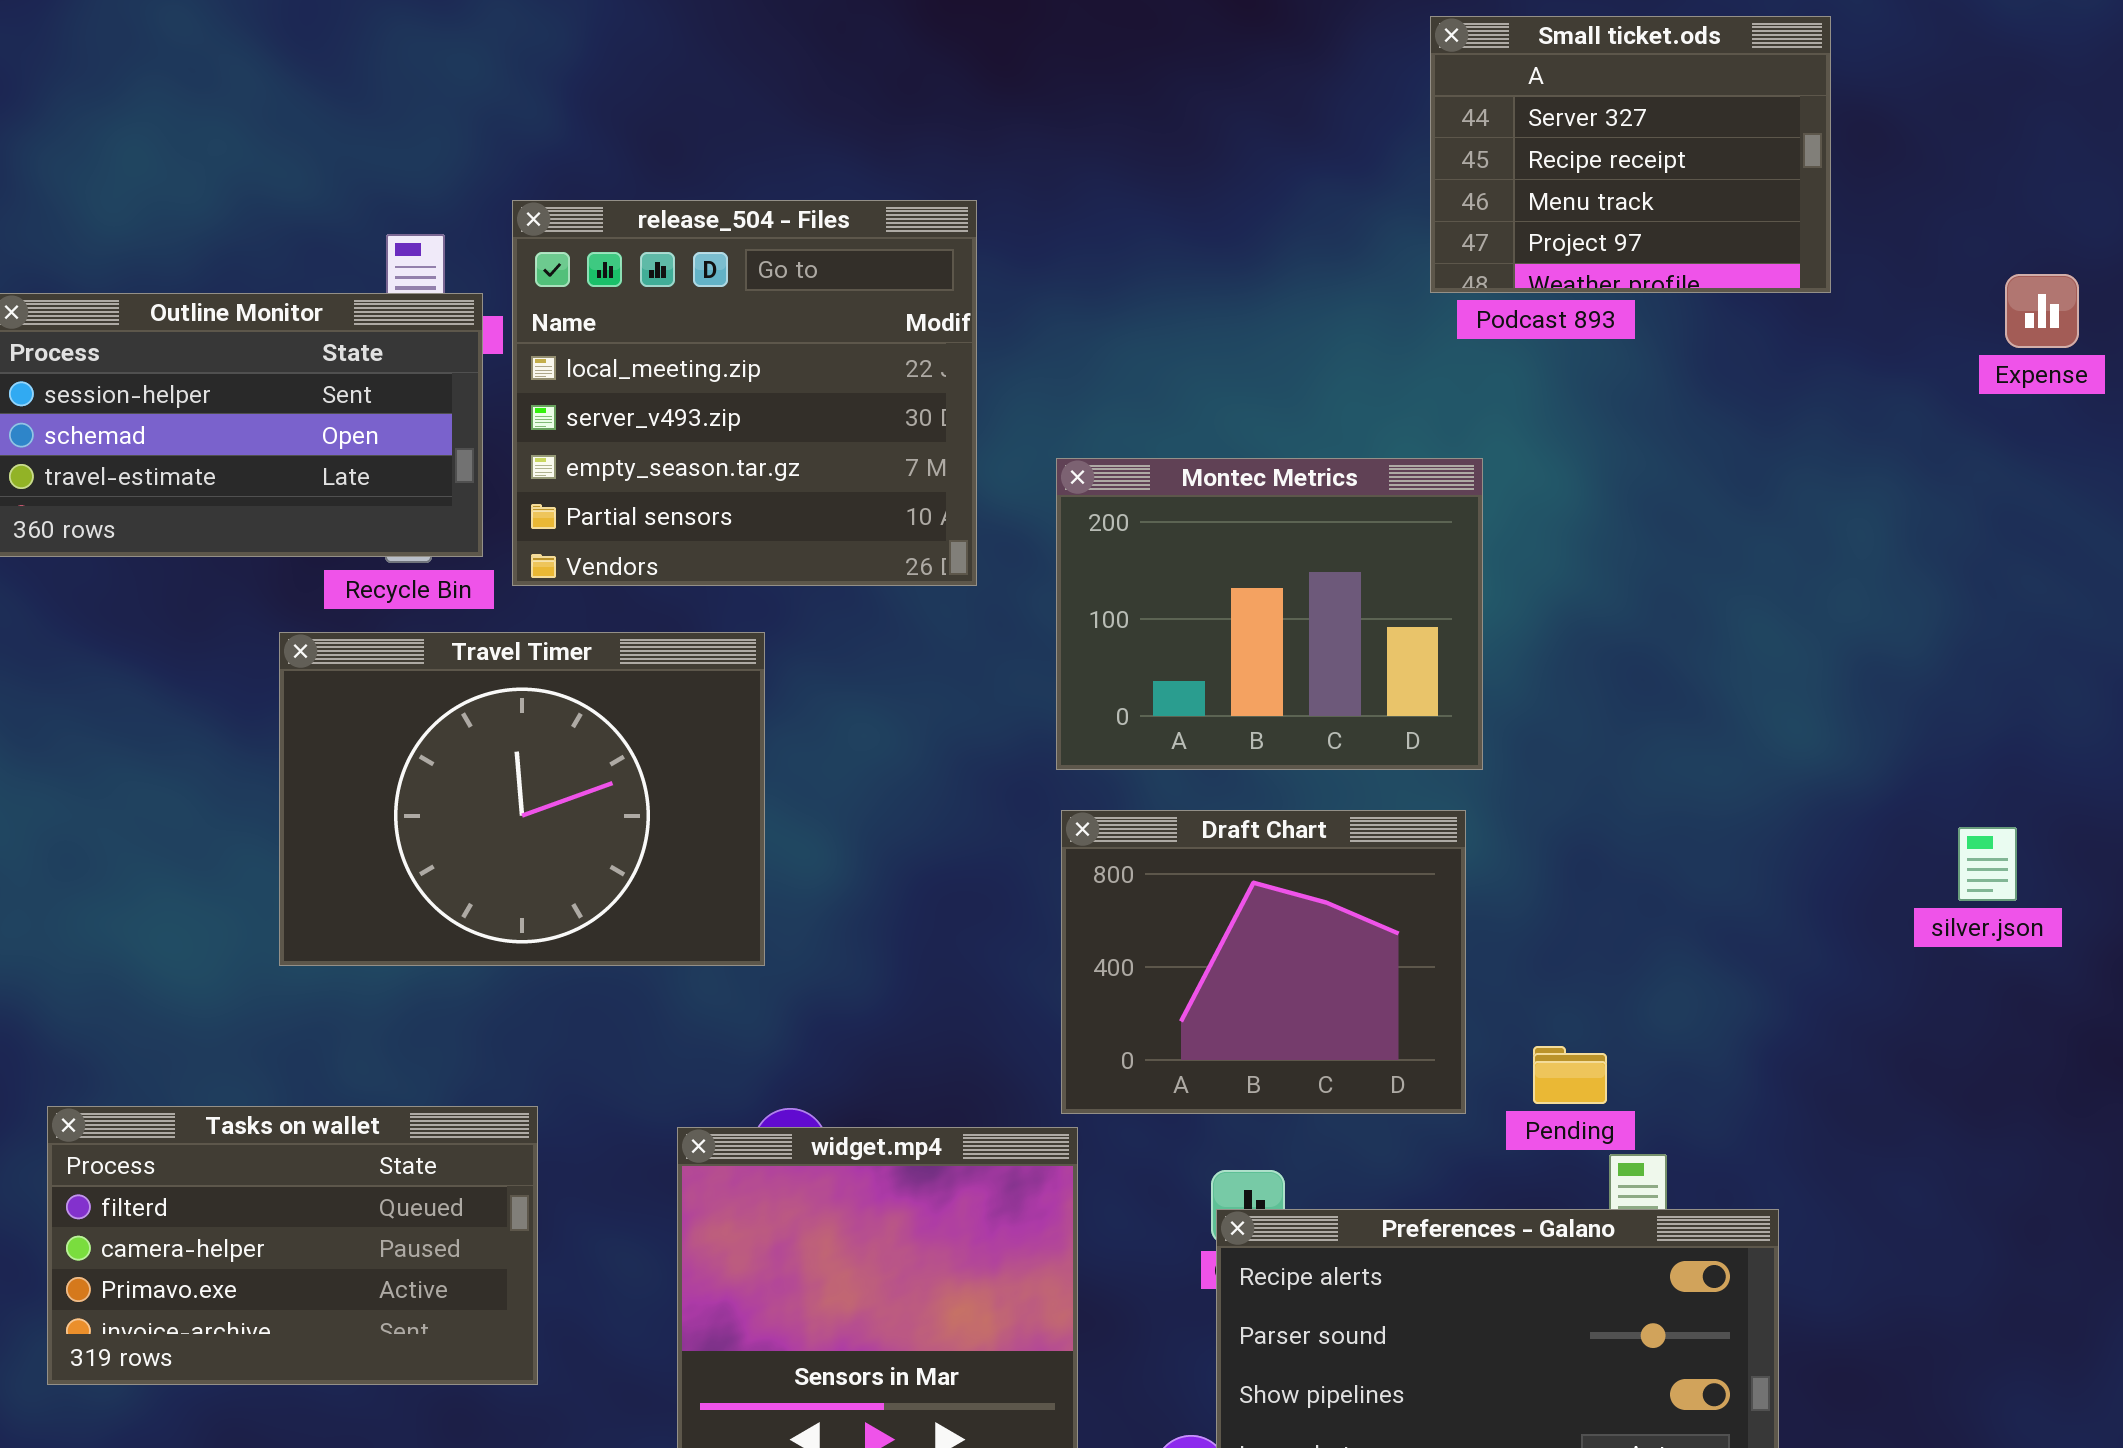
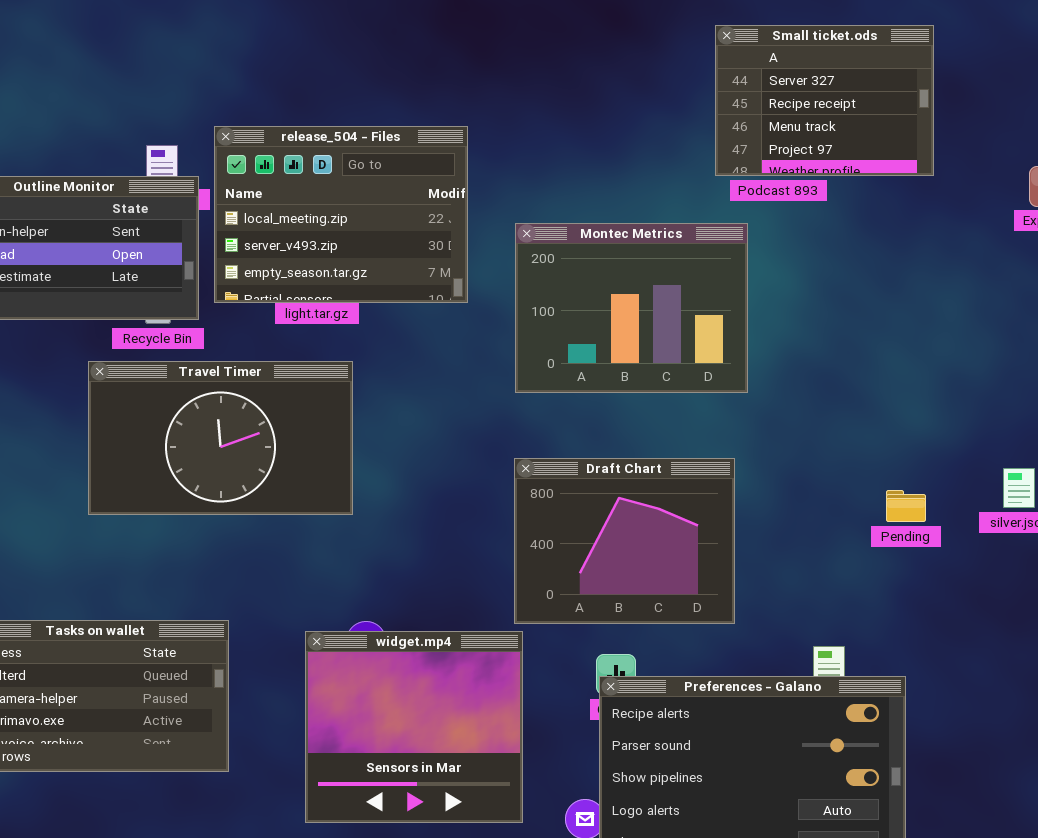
release_504 - Files: [512,200,977,586] -> [214,126,468,303], resized
Montec Metrics: [1056,458,1483,770] -> [515,223,748,393], moved
Travel Timer: [279,632,765,966] -> [88,361,353,515], resized
Pending: [1533,1046,1607,1104] -> [886,490,926,522], moved

